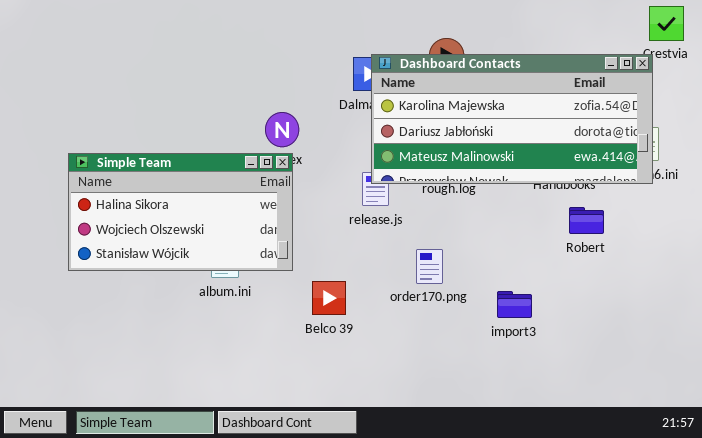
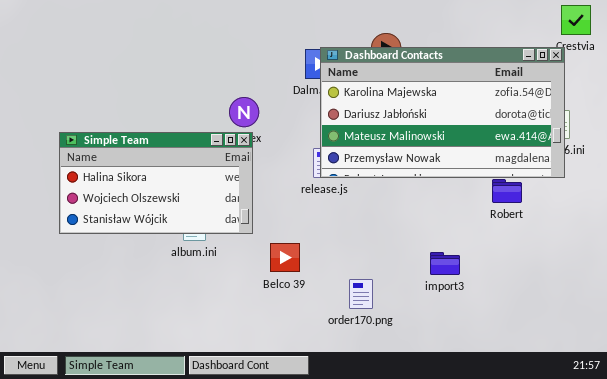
Dashboard Contacts: [371,54,653,184] -> [320,47,565,178], resized
order170.png: [416,249,443,284] -> [349,279,373,309], moved

